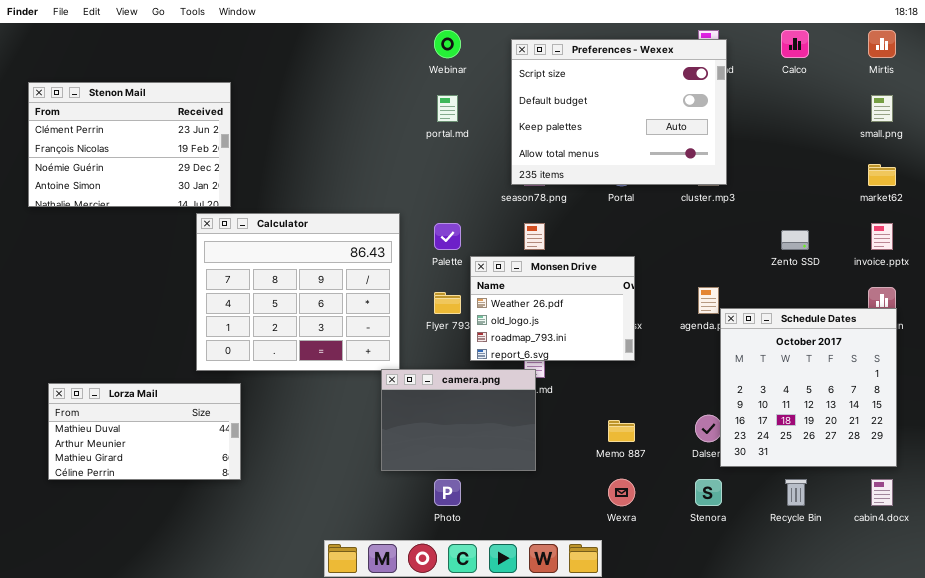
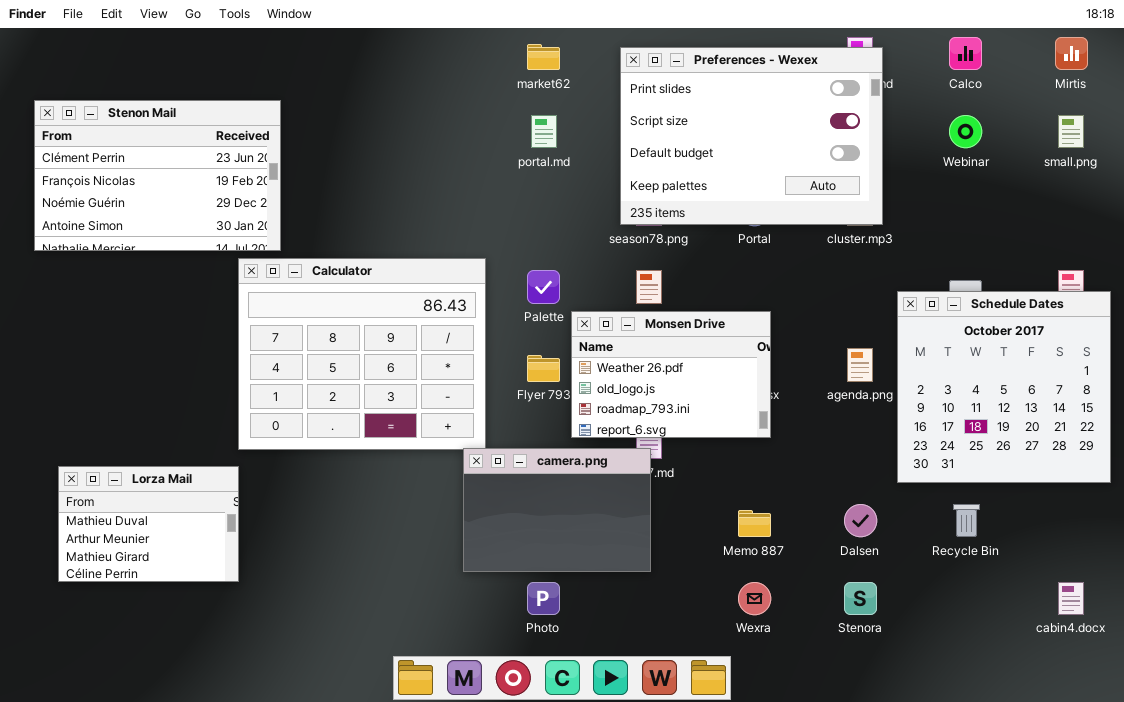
Webinar: [434,30,461,58] -> [949,115,982,148], moved
Preferences - Wexex: [511,39,727,185] -> [620,47,883,225], scrolled up 1 row
market62: [868,164,896,186] -> [527,44,560,70], moved
Schedule Dates: [720,308,897,467] -> [897,291,1111,483], moved
Lorza Mail: [48,383,241,480] -> [58,466,239,582], resized
Recycle Bin: [785,479,807,506] -> [953,504,980,537], moved

